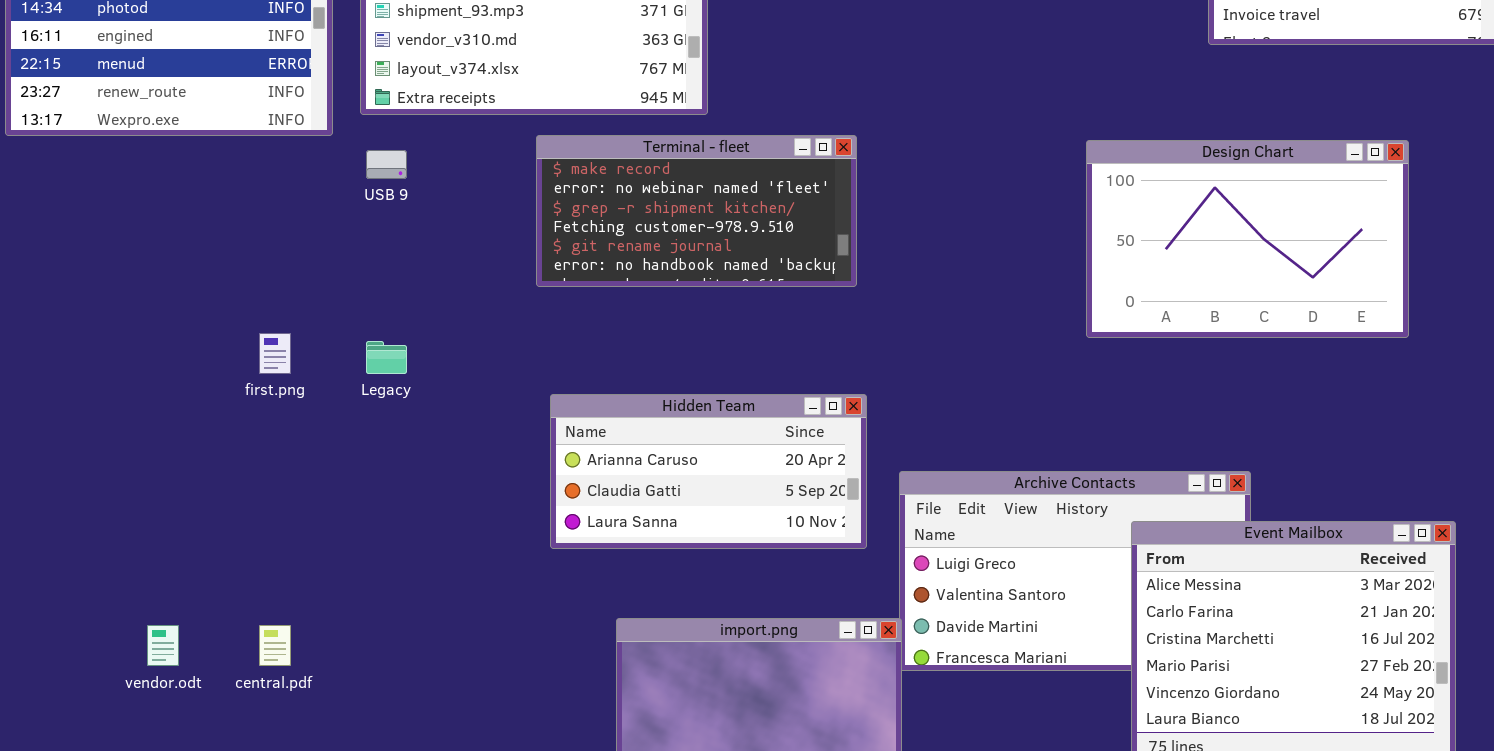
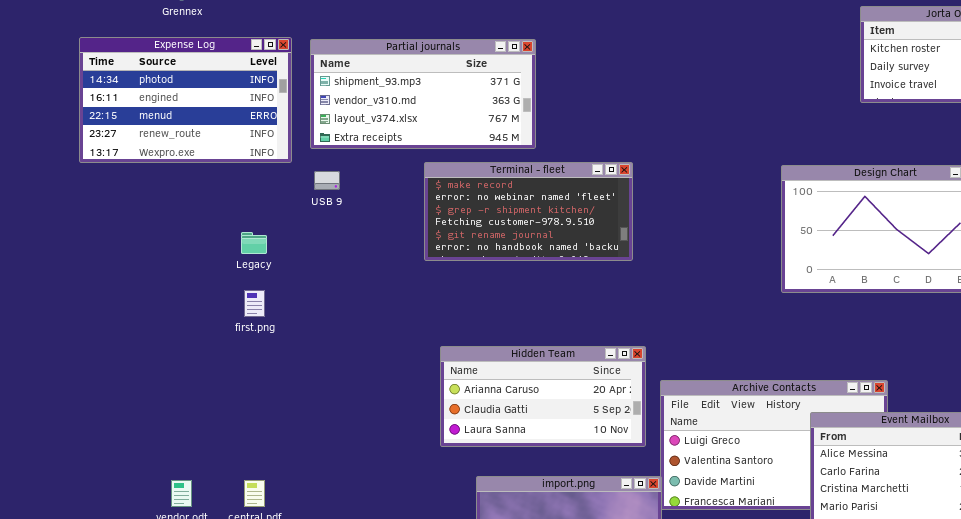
Legacy: [366,341,407,374] -> [241,232,267,254], moved
Hidden Team: [550,394,867,549] -> [440,346,646,447], moved

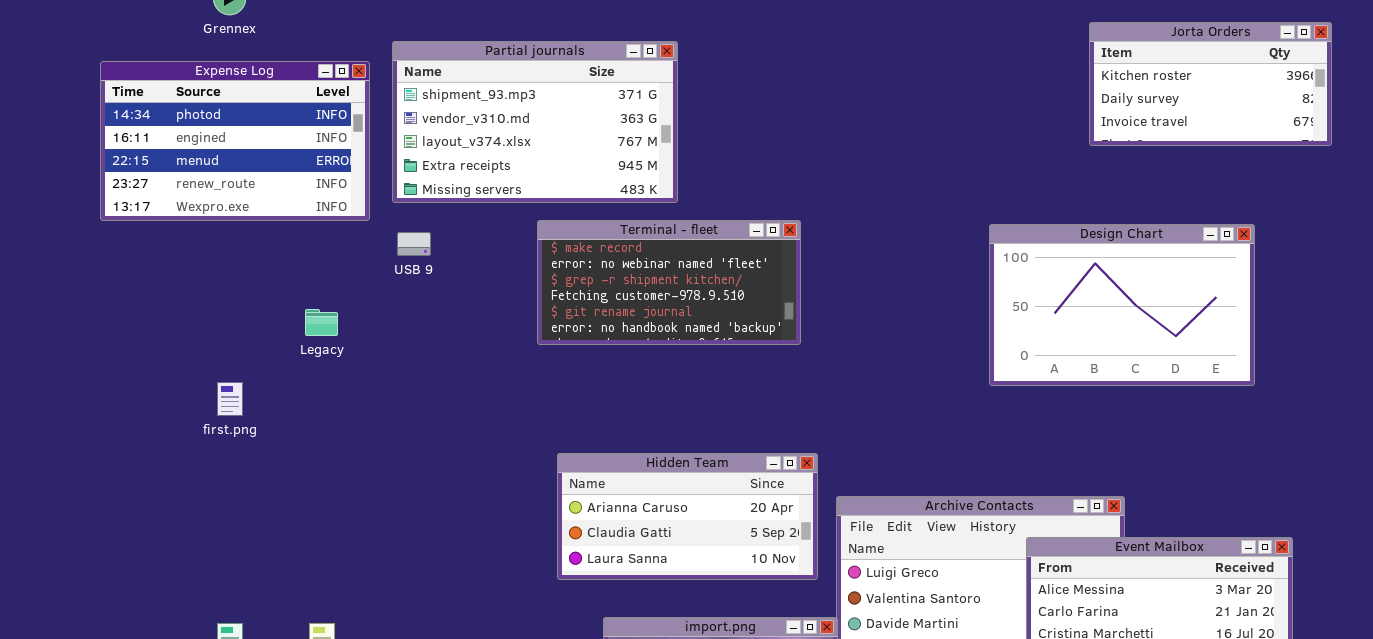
Partial journals: [310,39,536,149] -> [392,41,678,203], resized
first.png: [244,290,265,317] -> [217,382,243,416], moved

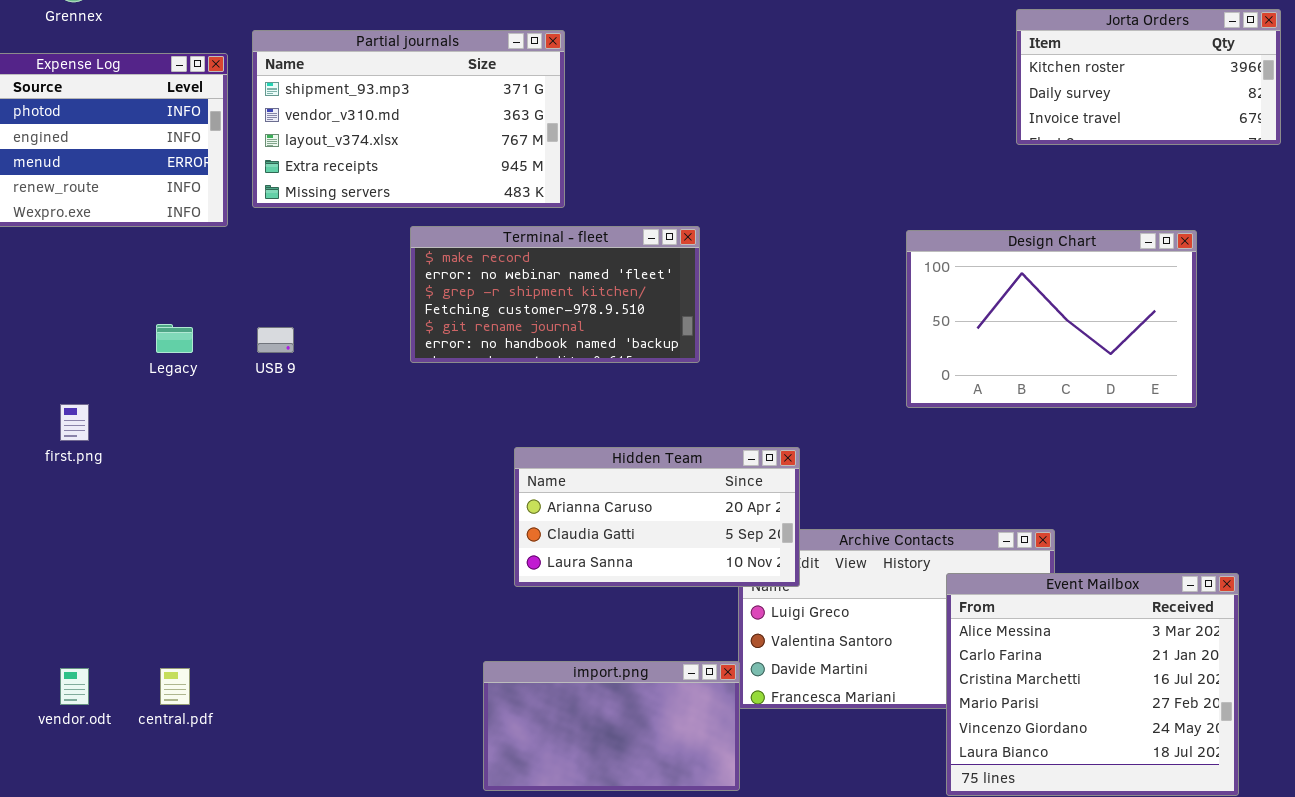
USB 9: [397,232,431,256] -> [257,327,294,353], moved
Hidden Team: [557,453,818,580] -> [514,447,800,587], moved

